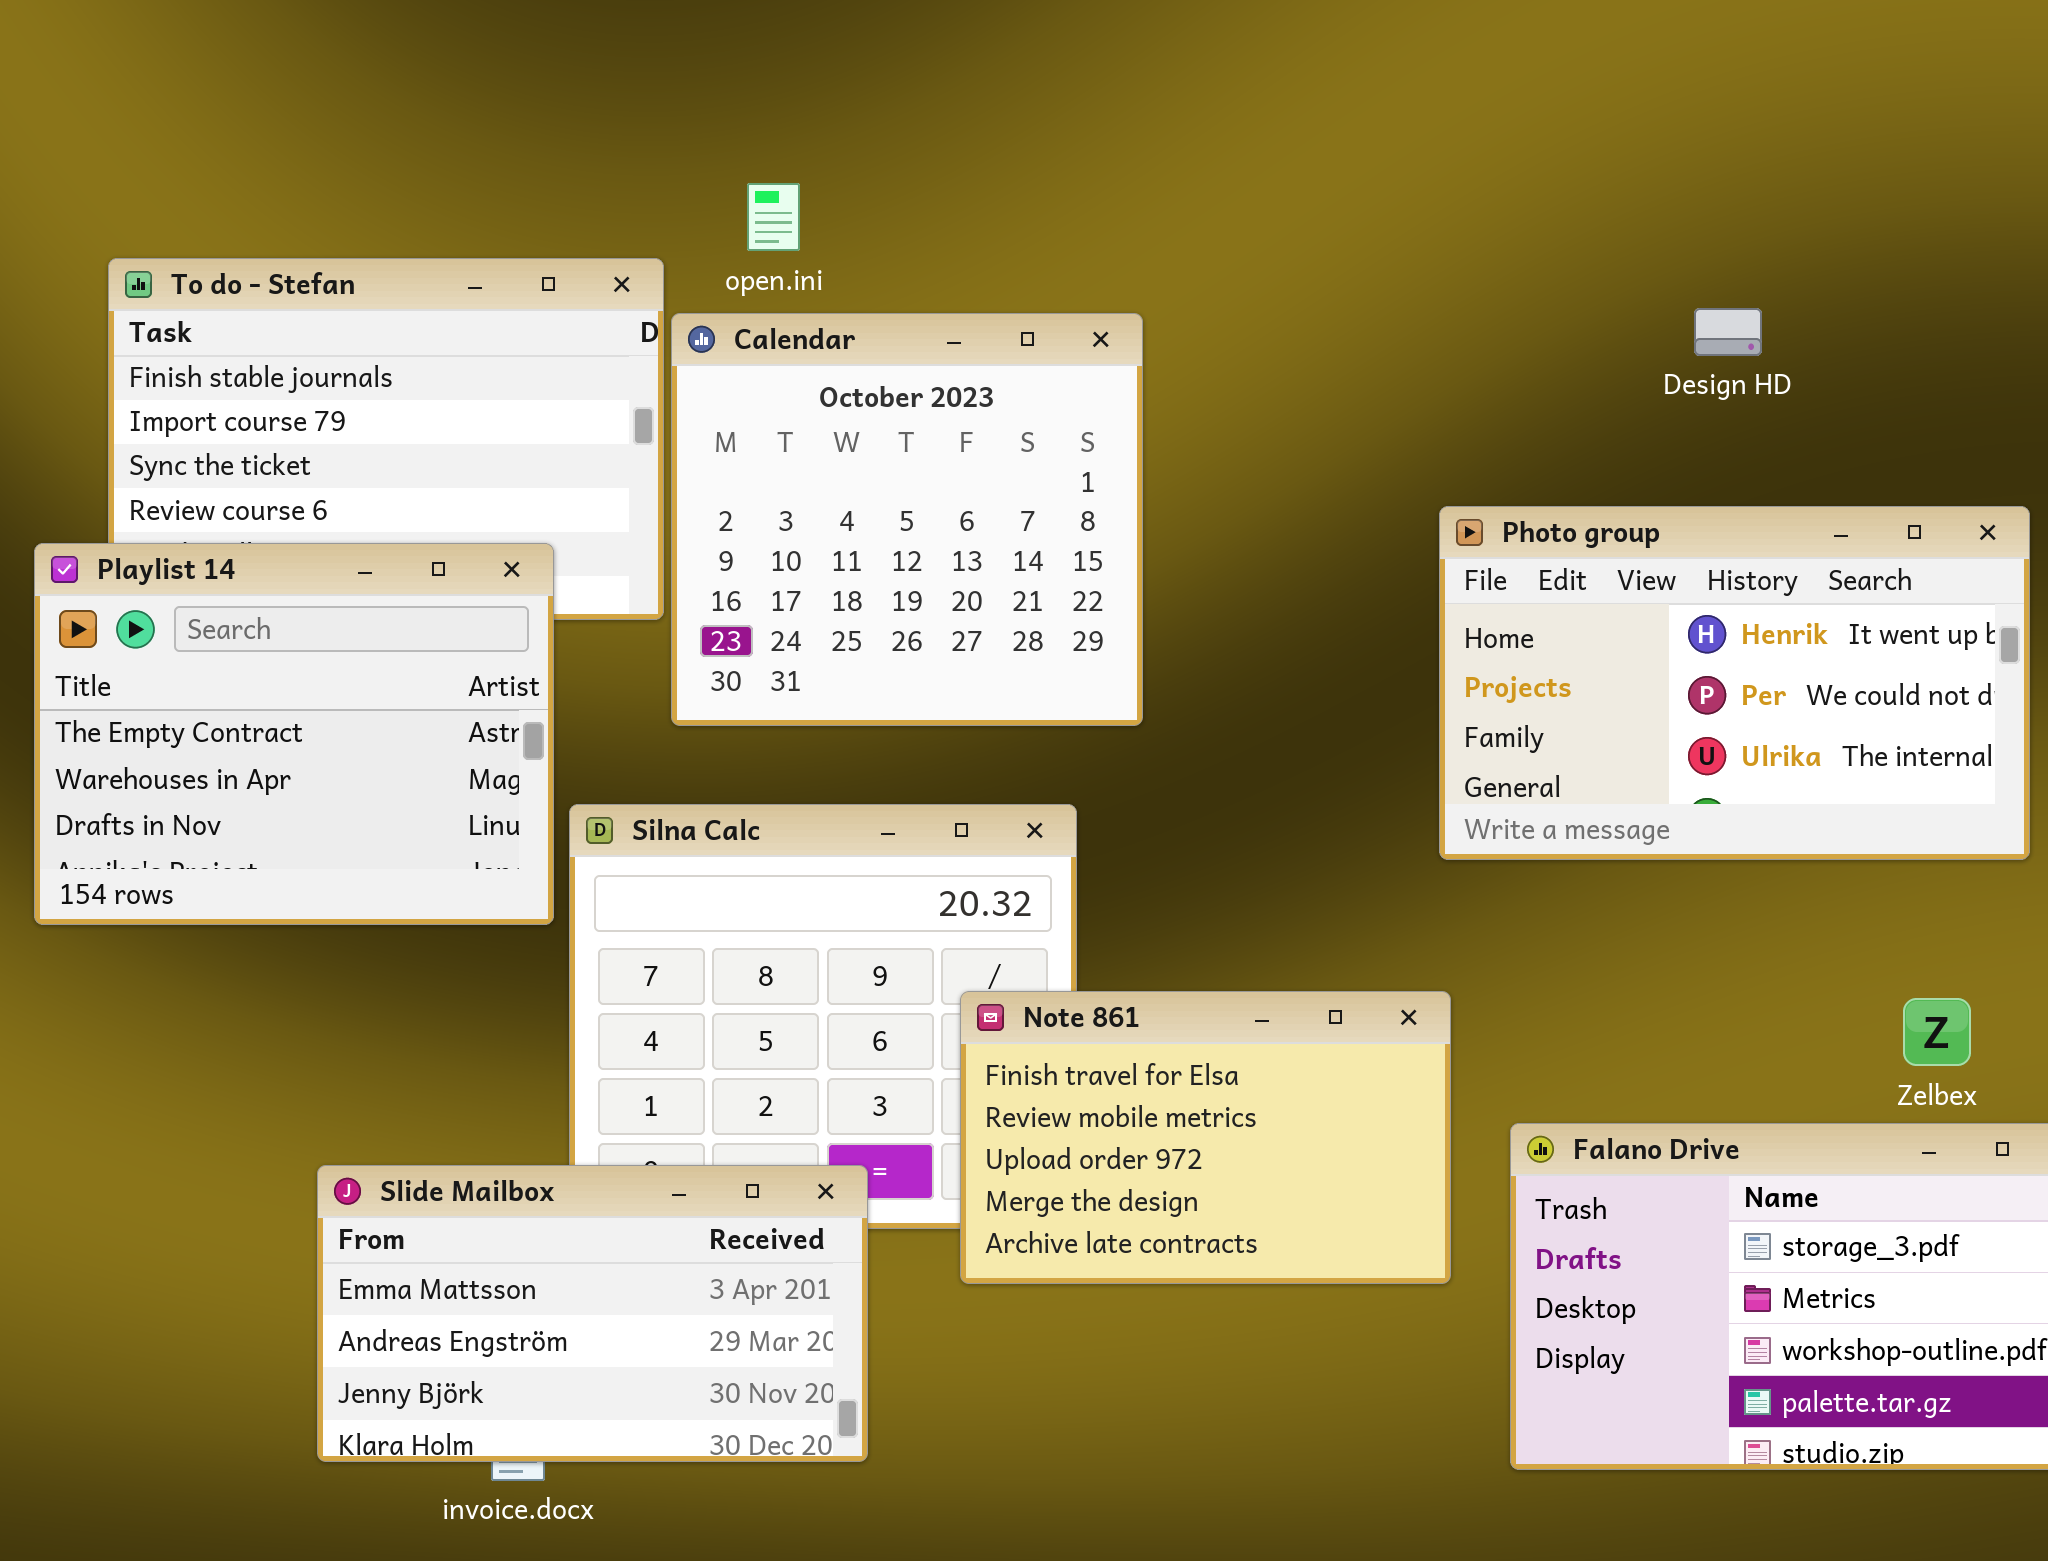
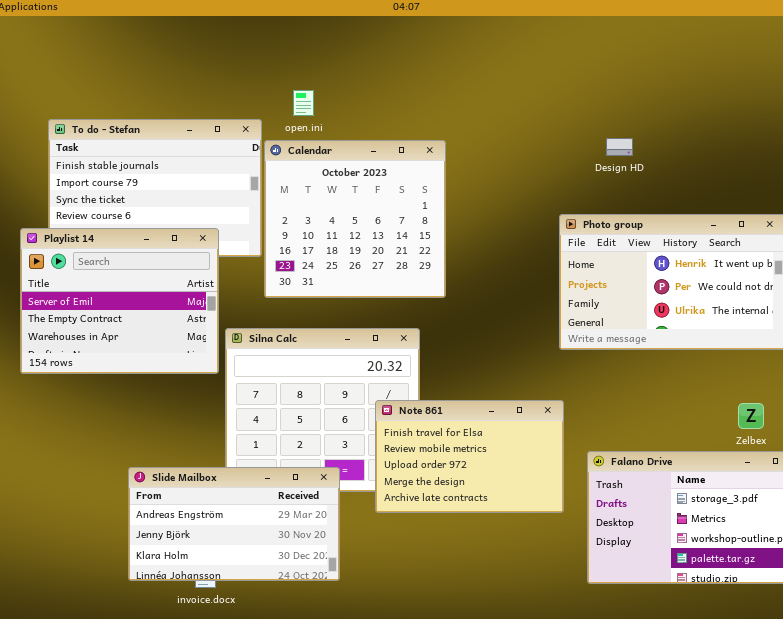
Design HD: [1694,308,1762,356] -> [606,138,633,156], moved
Playlist 14: [34,543,554,925] -> [20,228,219,374], scrolled up 1 row
Slide Mailbox: [317,1165,868,1462] -> [128,467,340,581], scrolled down 1 row

